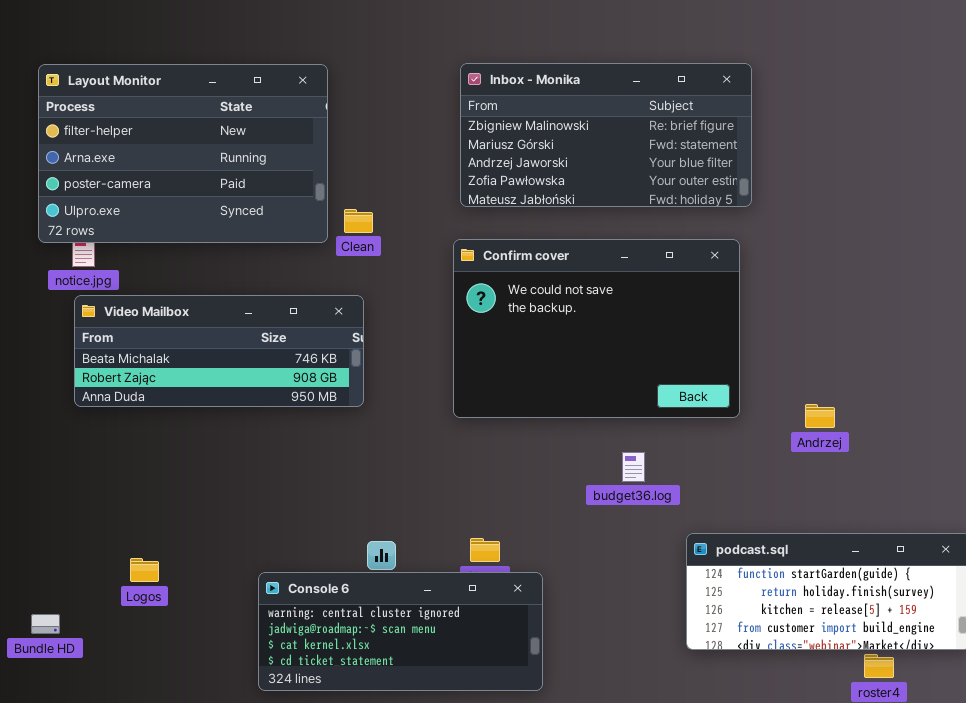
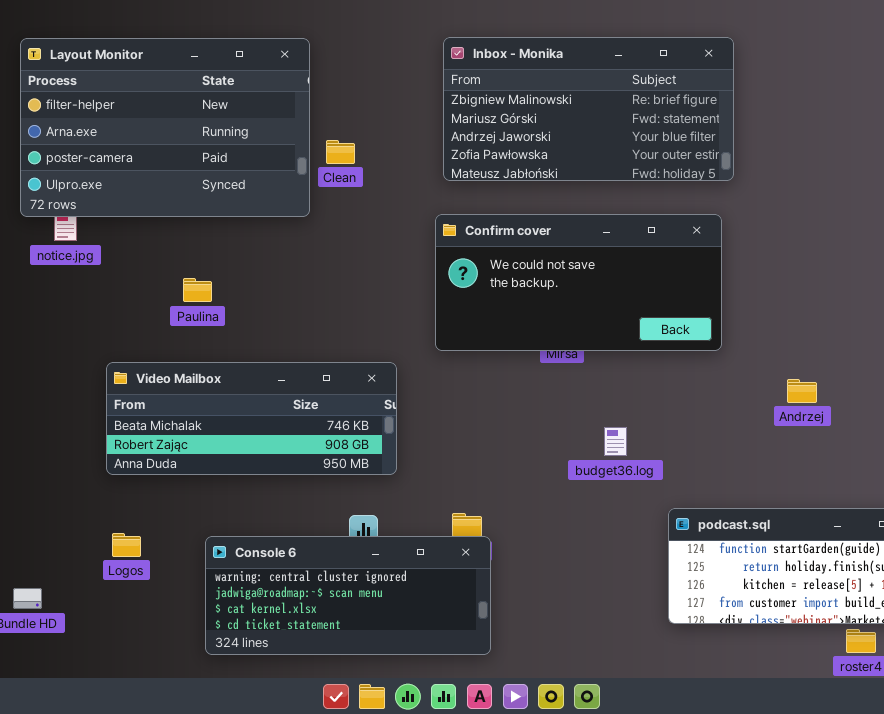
Clean: [344,209,373,233] -> [326,140,355,164], moved
Confirm cover: [453,239,740,418] -> [435,214,722,351], resized
Video Mailbox: [74,295,364,407] -> [106,362,397,475], moved
Console 6: [258,572,543,691] -> [205,536,491,655], moved

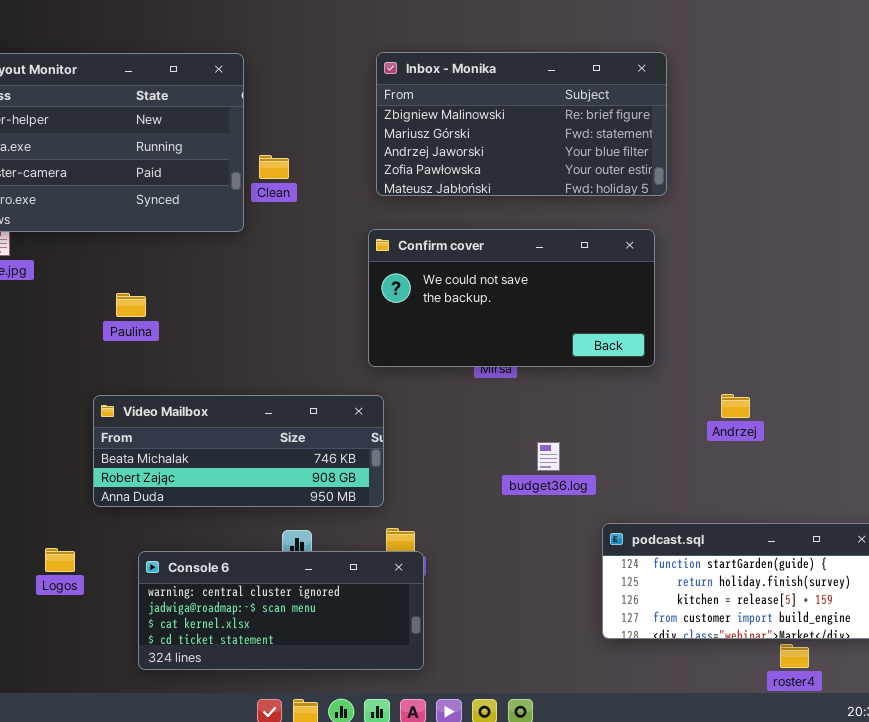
Video Mailbox: [106,362,397,475] -> [93,395,384,507], moved

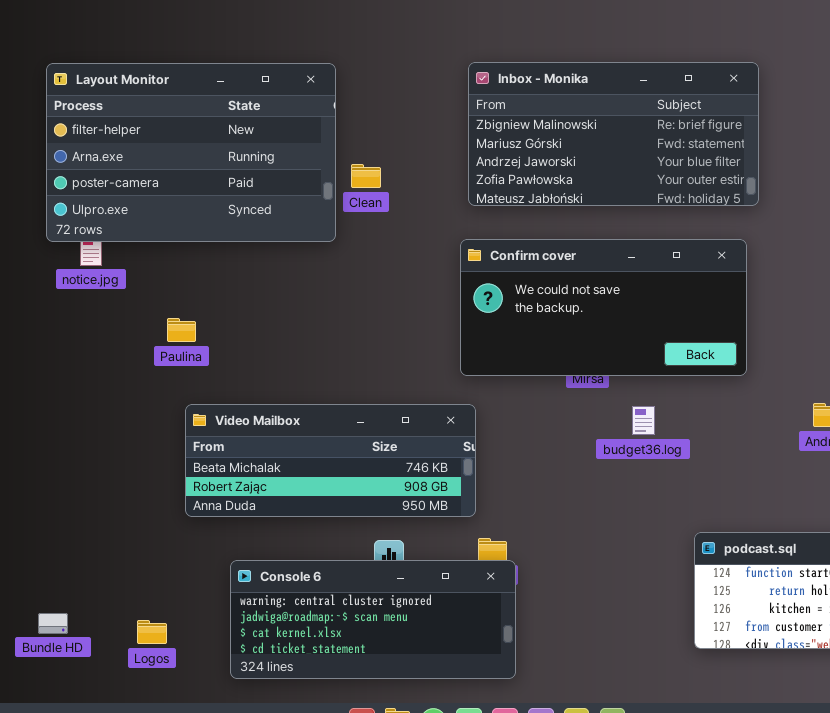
Paulina: [116,293,146,317] -> [167,318,196,342], moved
budget36.log: [537,442,560,471] -> [632,406,655,435], moved
Logos: [45,548,75,572] -> [137,620,167,644], moved

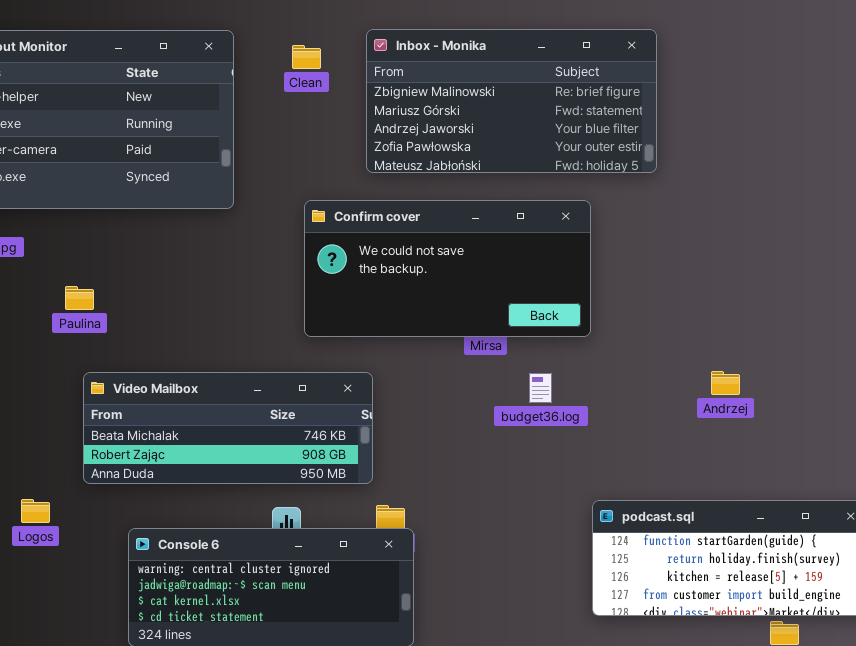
Clean: [351,164,381,188] -> [292,45,321,69], moved
Confirm cover: [460,239,747,376] -> [304,200,591,337], moved
Logos: [137,620,167,644] -> [21,499,50,523], moved

